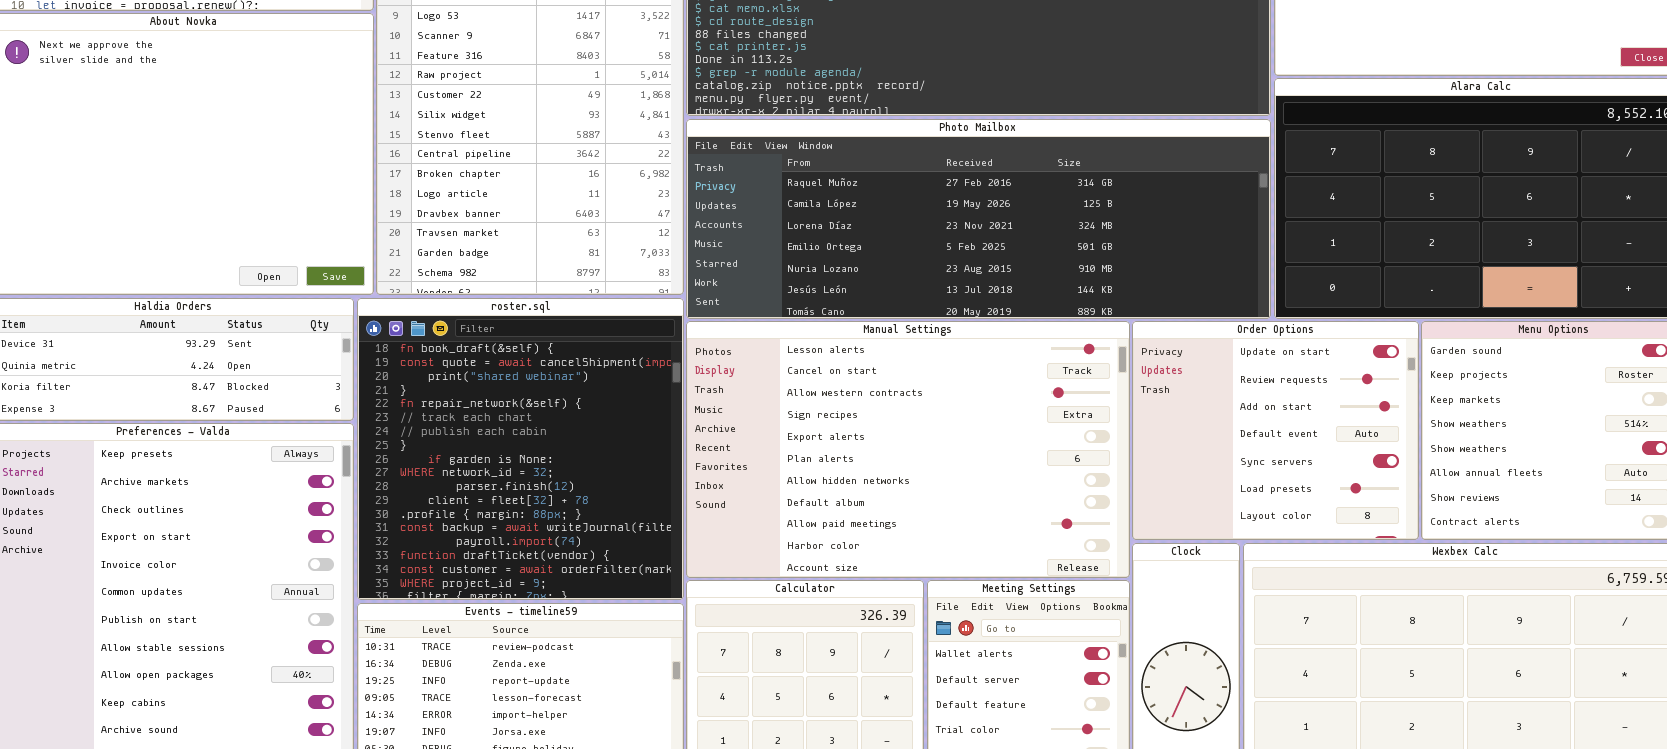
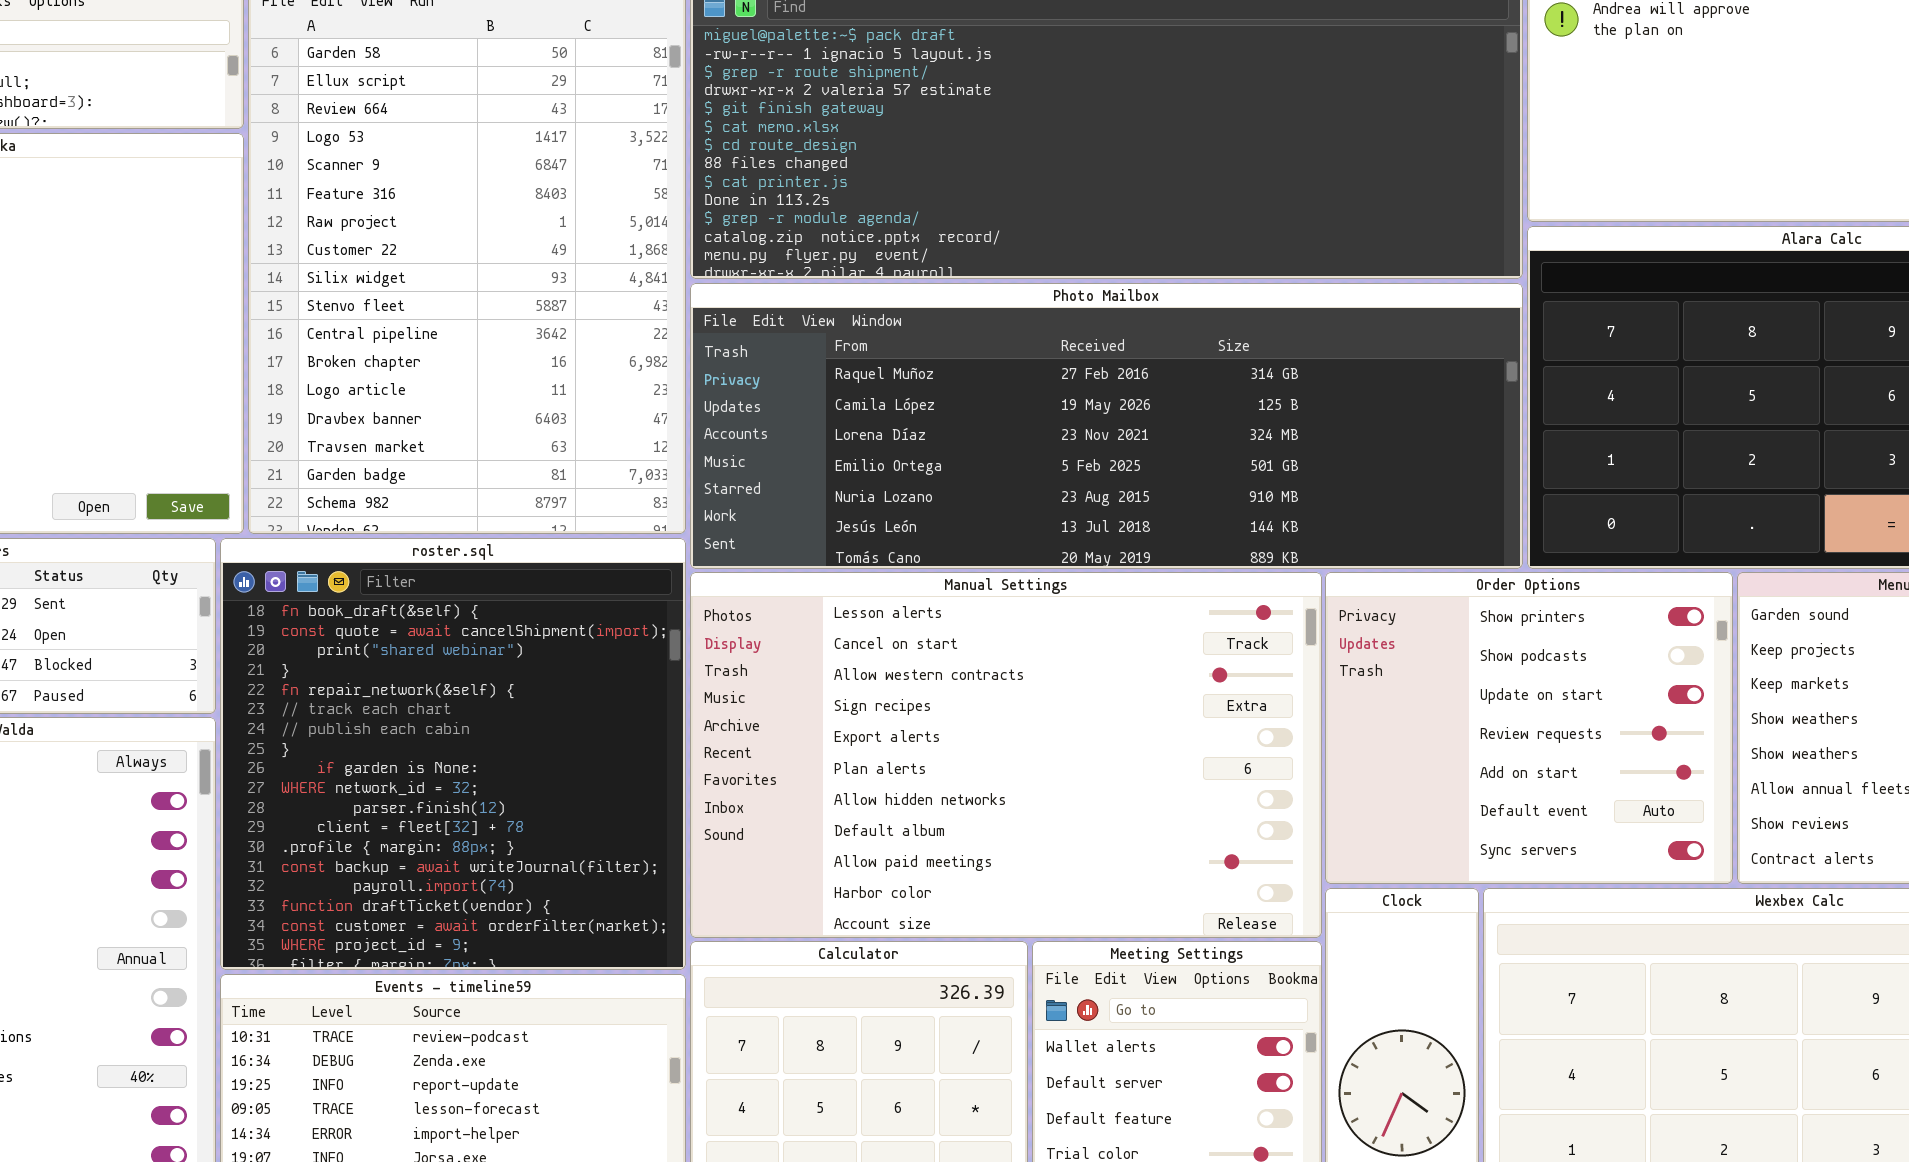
Order Options: [1132,321,1419,540] -> [1325,572,1733,884], scrolled up 2 rows

